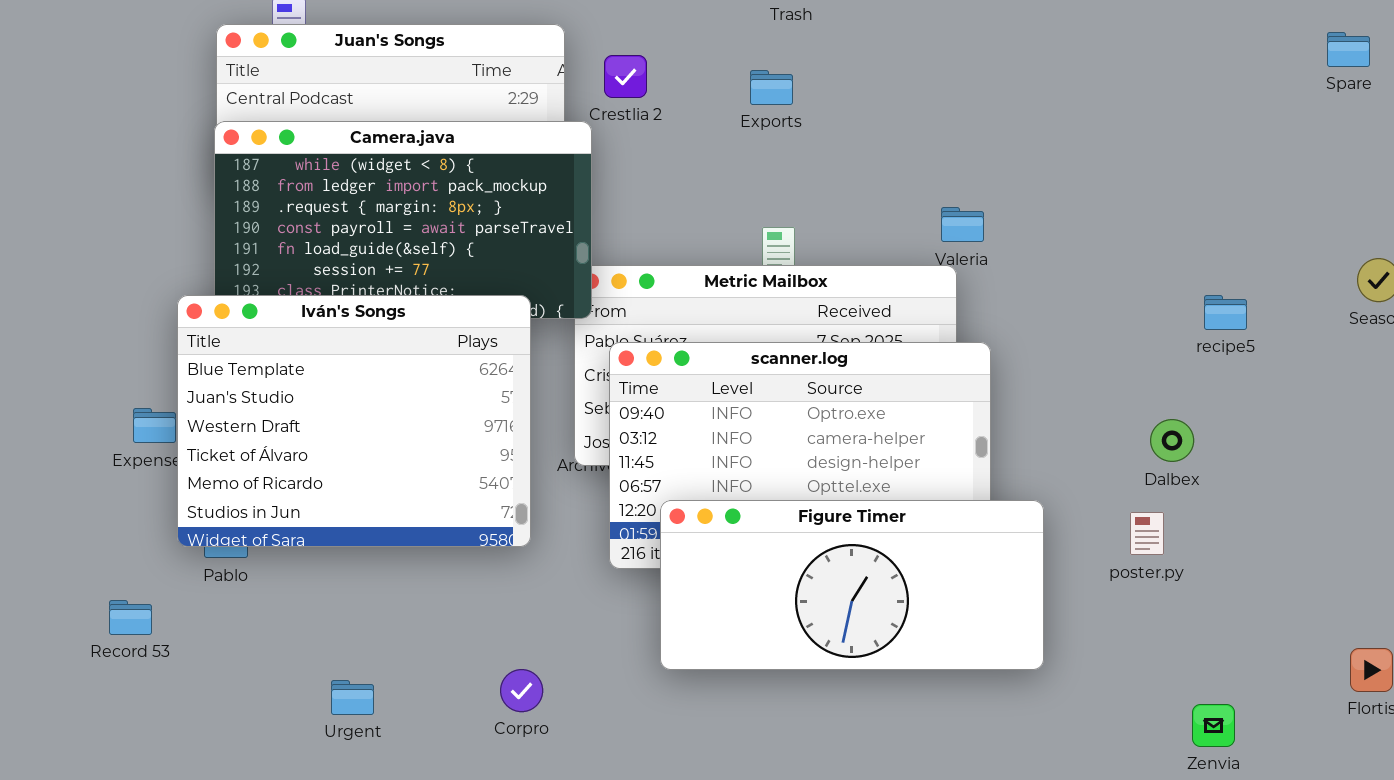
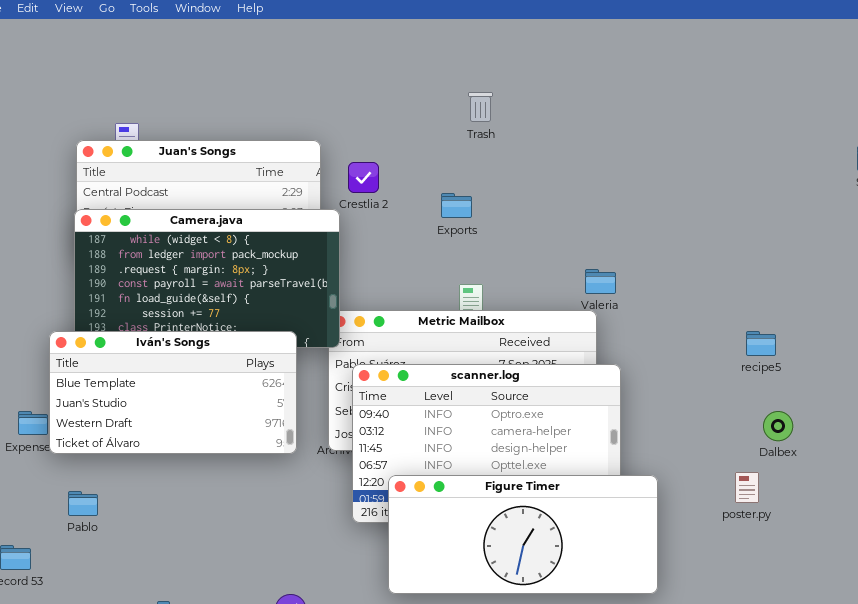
Exports: [750,70,793,105] -> [441,193,472,218], moved
Iván's Songs: [177,295,531,547] -> [49,331,297,454], resized
recipe5: [1204,295,1247,330] -> [746,331,776,356], moved
Dalbex: [1150,419,1194,462] -> [763,411,793,441], moved
poster.py: [1130,512,1164,555] -> [735,472,759,503], moved

